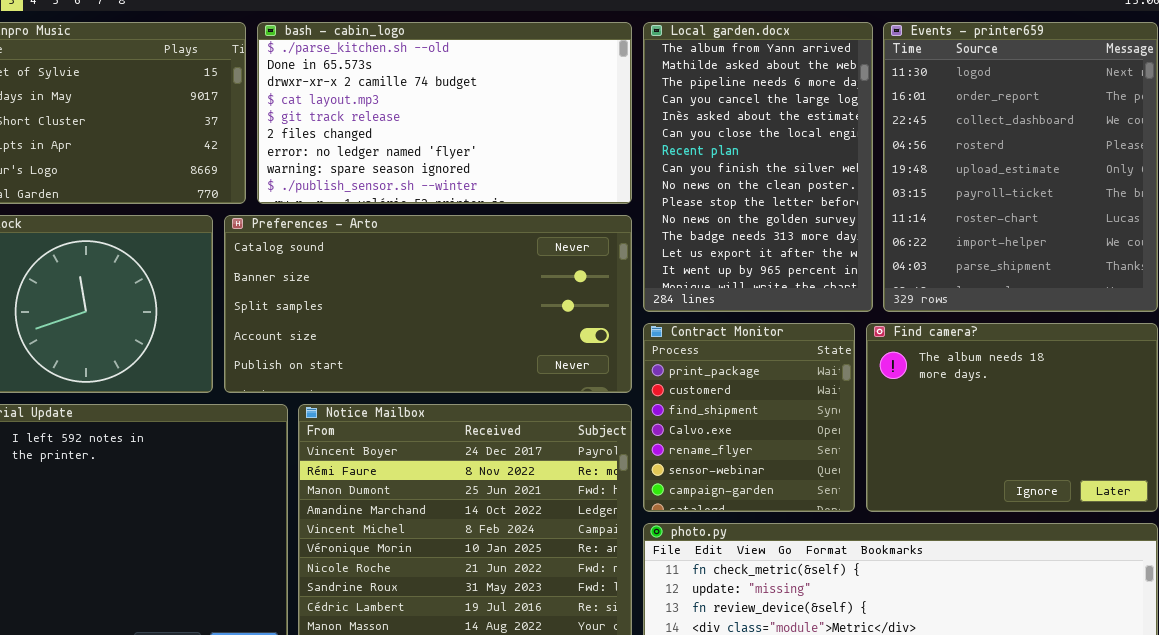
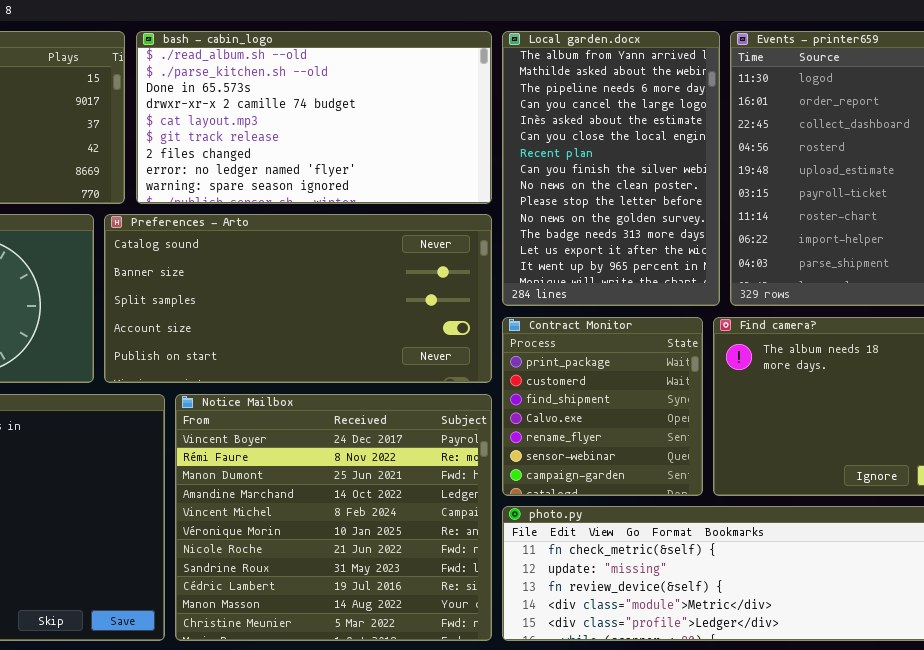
bash - cabin_logo: [257,22,632,204] -> [136,31,492,204], scrolled up 1 row

